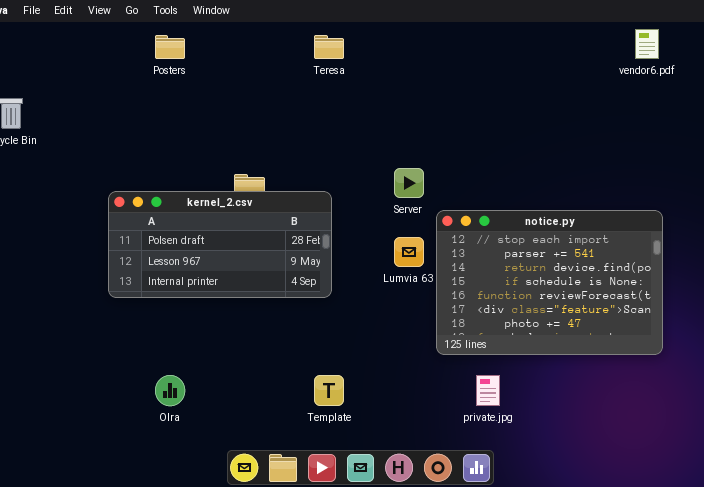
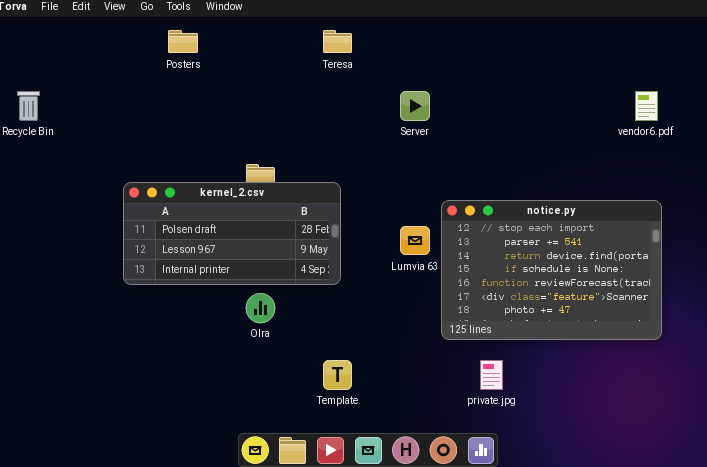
vendor6.pdf: [635,29,659,59] -> [635,91,658,121], moved
Server: [394,168,424,198] -> [400,91,430,121], moved
Olra: [155,375,185,406] -> [246,293,275,323], moved

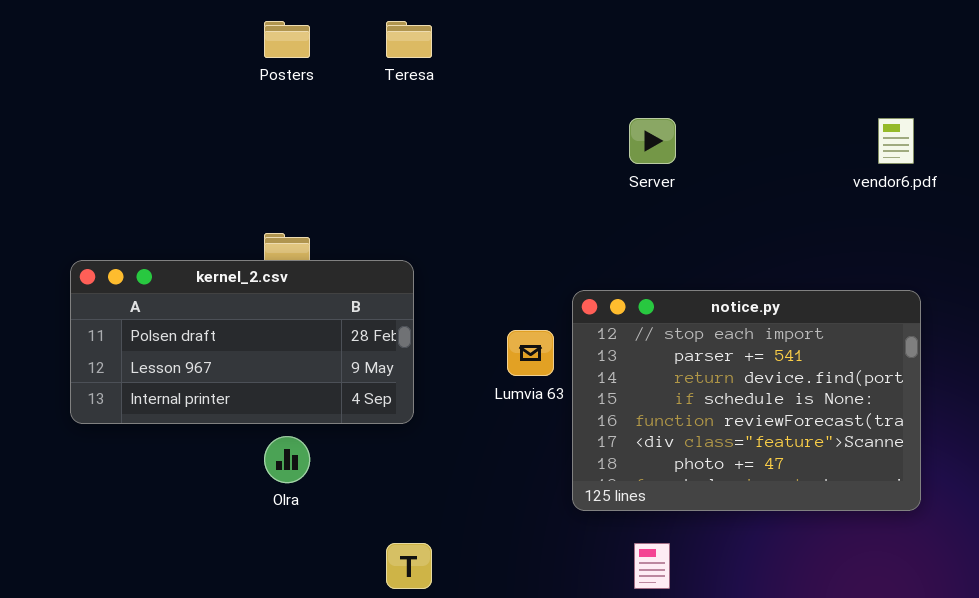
Posters: [168,30,198,53] -> [264,21,310,58], moved
Server: [400,91,430,121] -> [629,118,676,164], moved

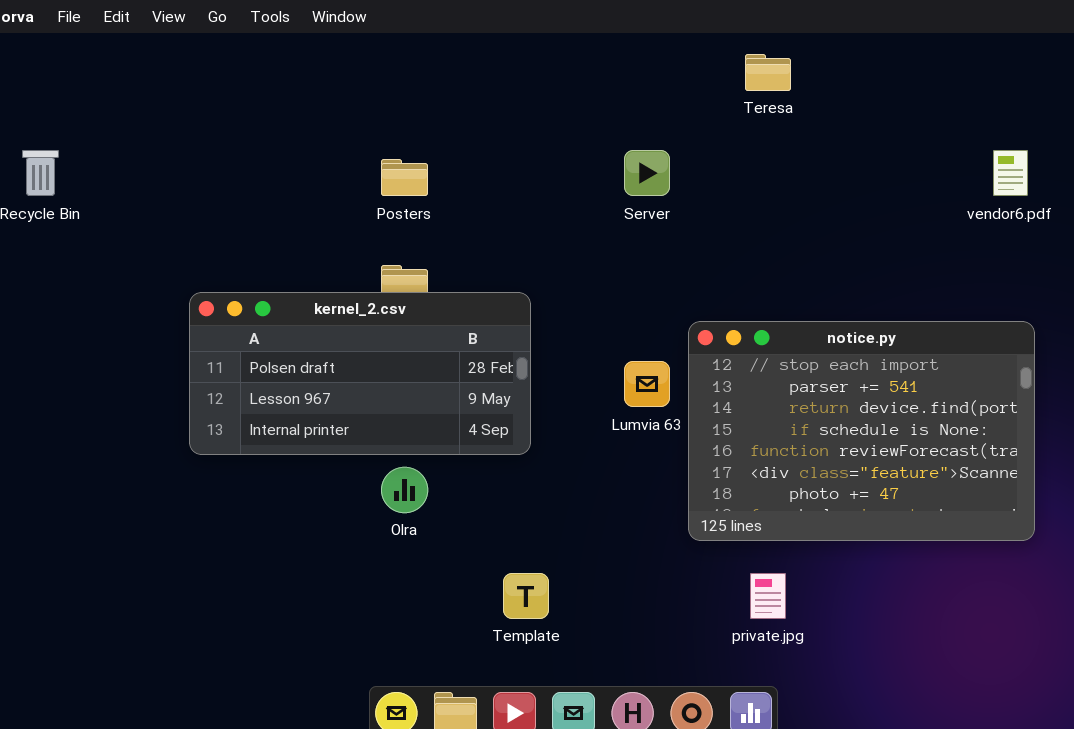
Posters: [264,21,310,58] -> [381,159,428,196], moved
Teresa: [386,21,432,58] -> [745,54,791,91], moved
Server: [629,118,676,164] -> [624,150,670,196], moved

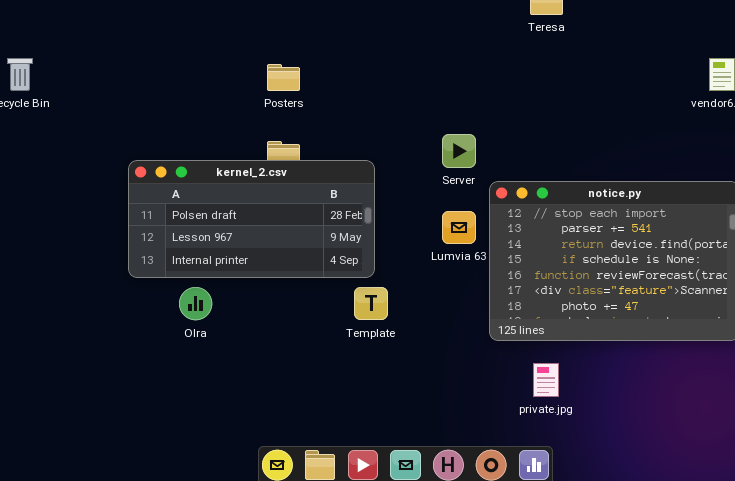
Server: [624,150,670,196] -> [442,134,476,168], moved
Olra: [381,467,428,513] -> [179,287,212,320], moved
Template: [503,573,549,619] -> [354,287,388,320], moved

